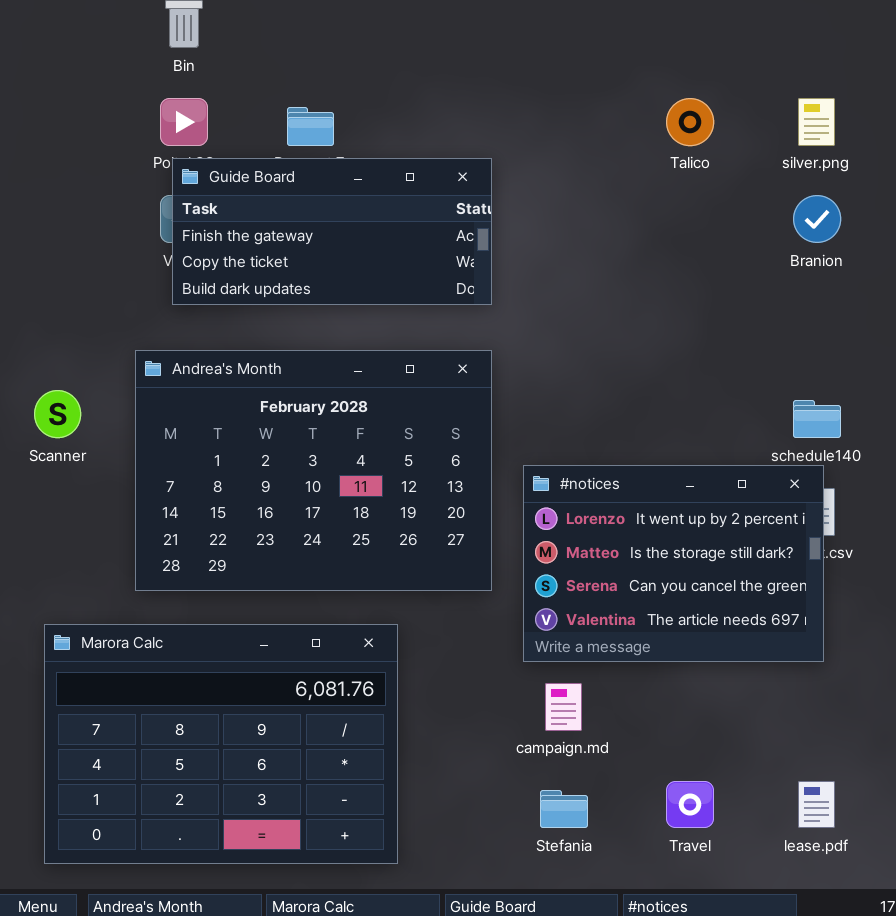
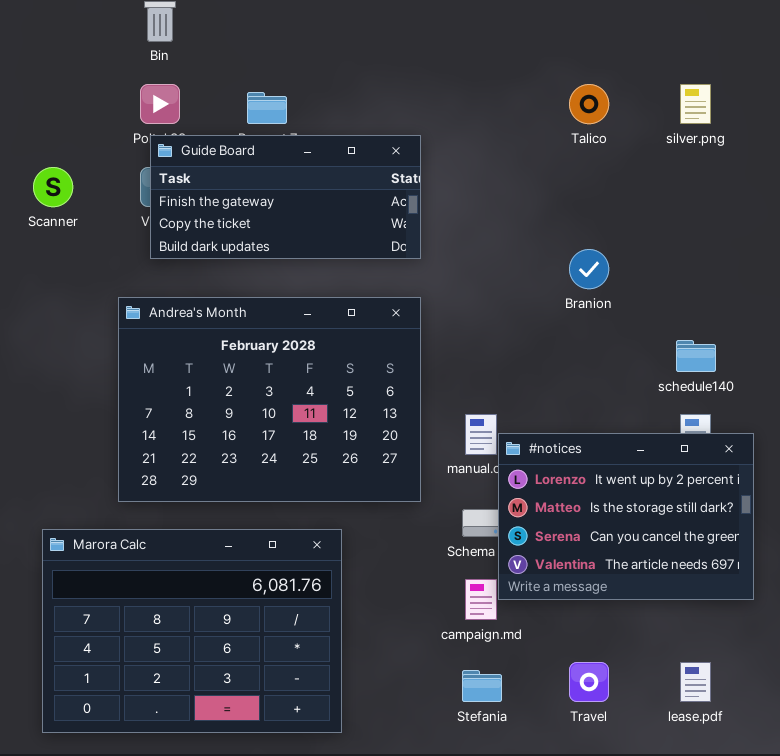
Branion: [793,195,841,243] -> [569,249,609,289], moved
Scanner: [34,390,81,438] -> [33,167,73,207], moved
#notices: [523,465,824,662] -> [498,433,754,600], moved

